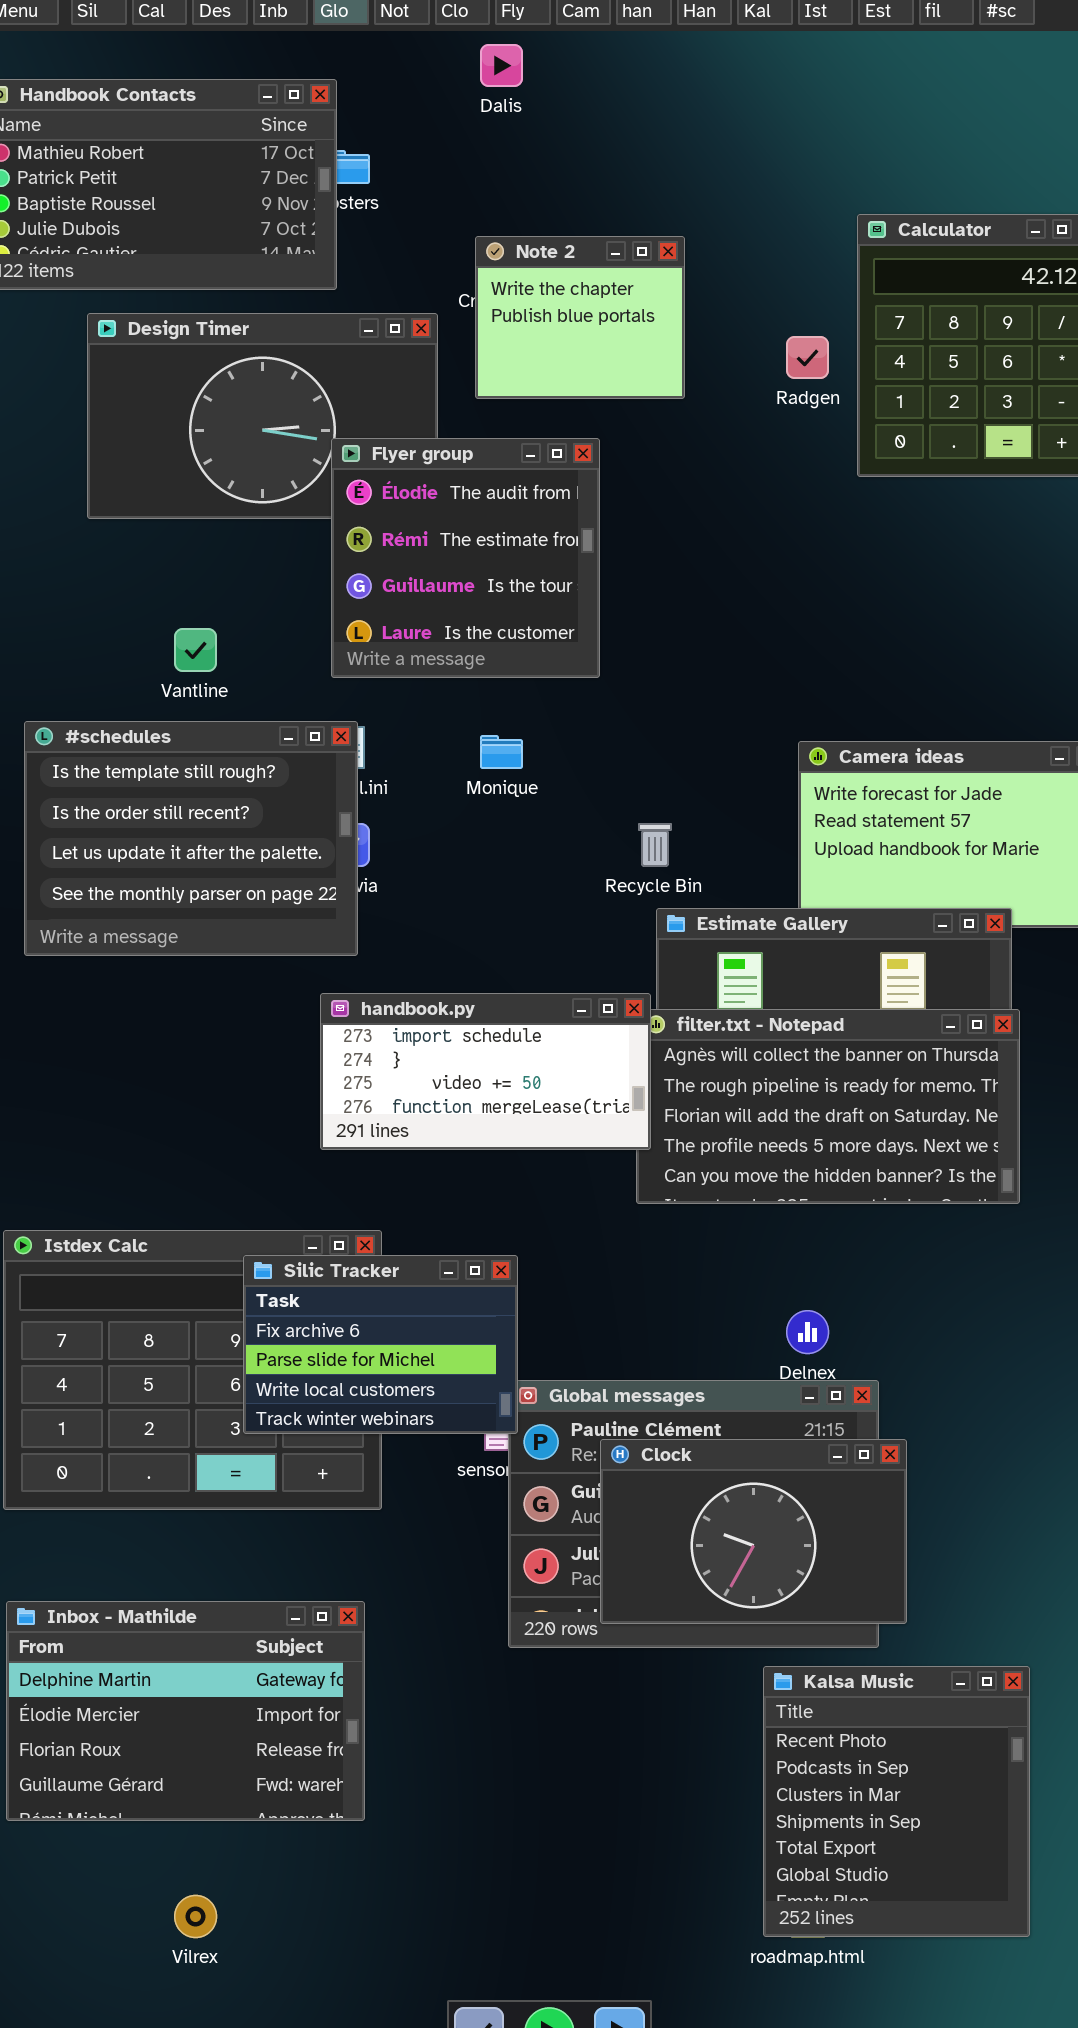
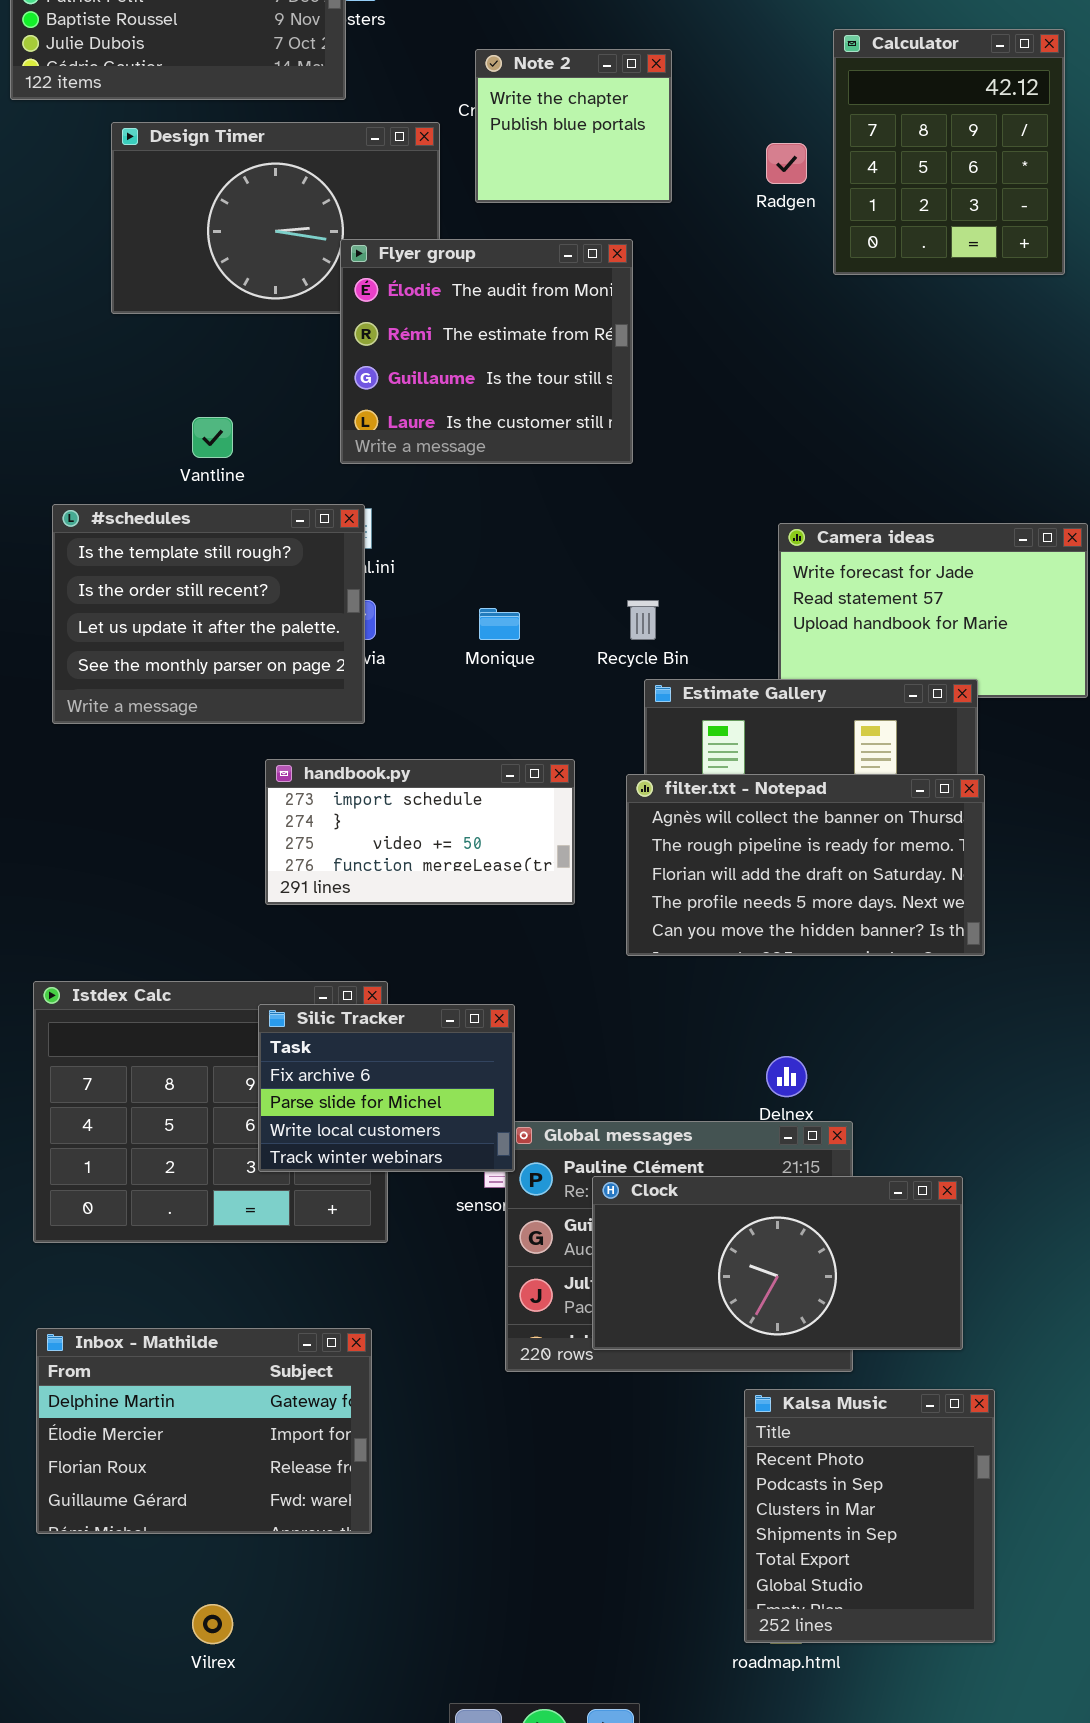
Flyer group: [331,438,600,678] -> [340,239,633,464], resized
Monique: [480,735,523,769] -> [479,608,520,640], moved
handbook.py: [320,993,651,1150] -> [265,759,575,905], moved
Clock: [600,1439,907,1624] -> [592,1176,963,1350], resized

